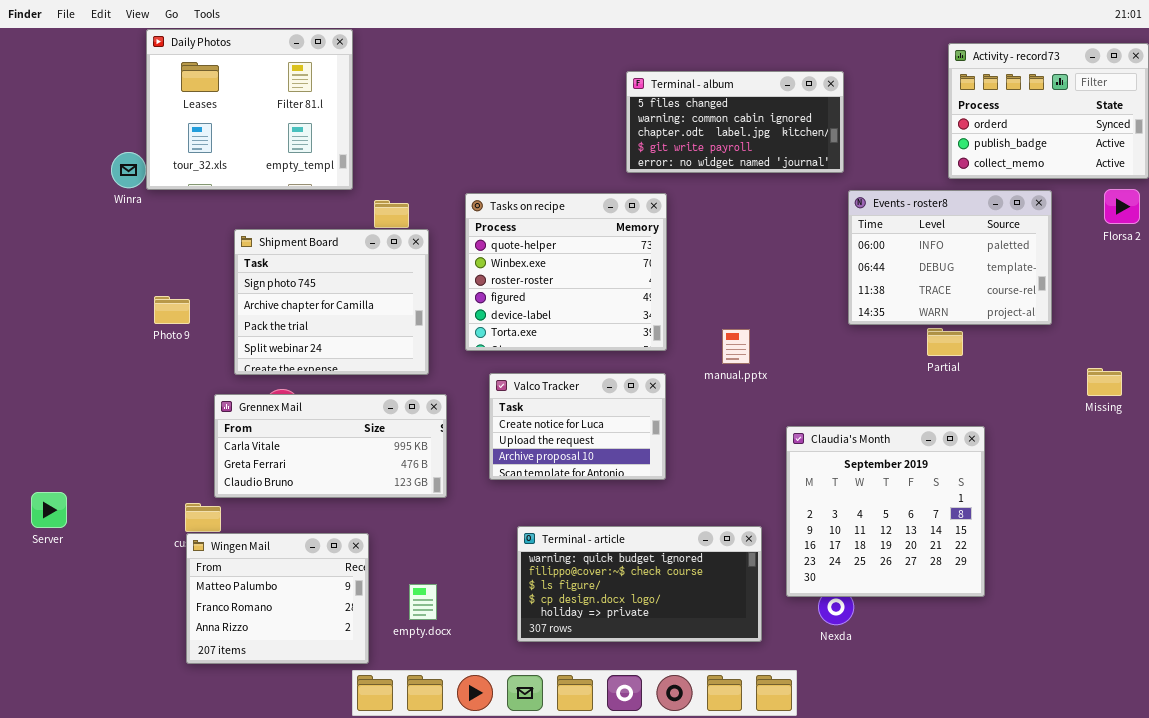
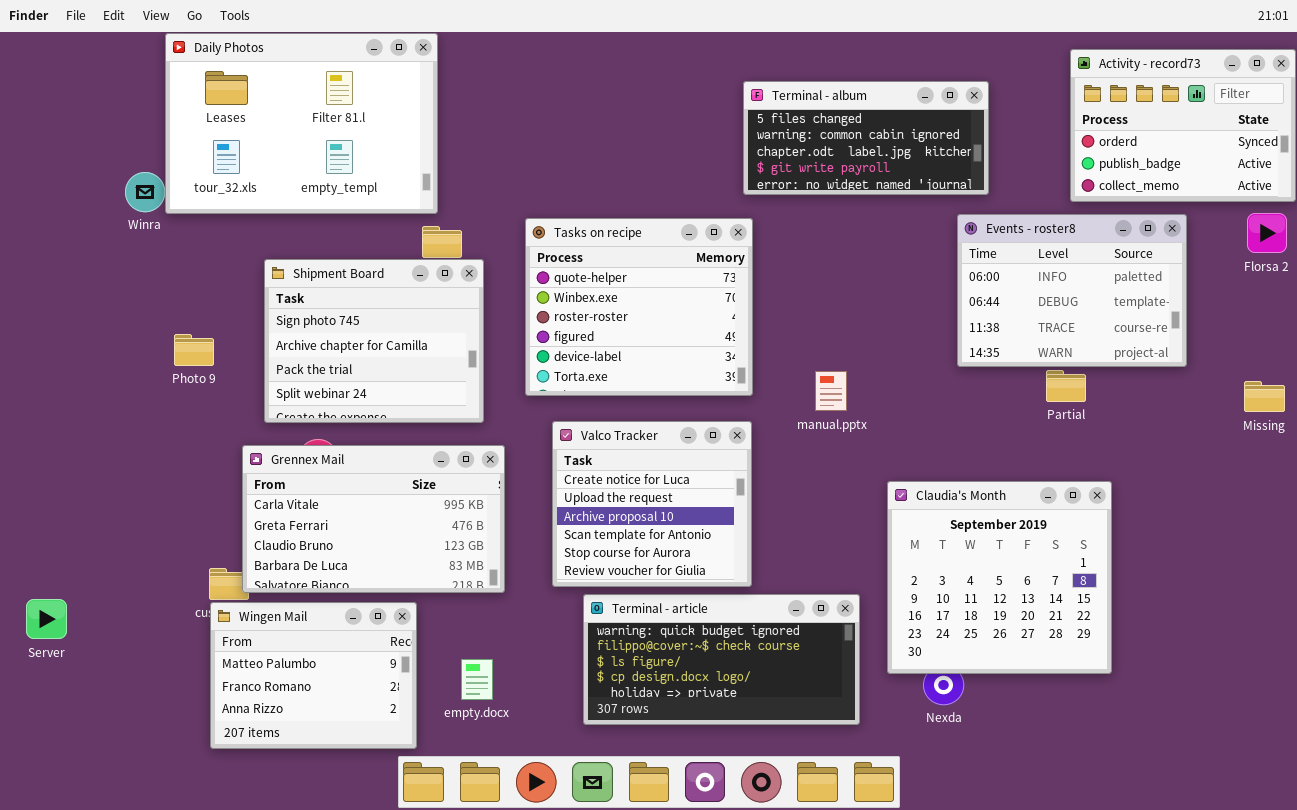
Daily Photos: [146,29,353,190] -> [165,33,438,214], resized
Terminal - album: [626,71,844,173] -> [743,81,989,195], moved
Missing: [1087,368,1122,396] -> [1244,381,1285,412], moved
Valco Tracker: [489,373,666,480] -> [552,421,752,587], resized
Grennex Mail: [214,394,447,498] -> [242,445,505,593], resized
Server: [31,492,67,528] -> [26,599,67,639], moved

